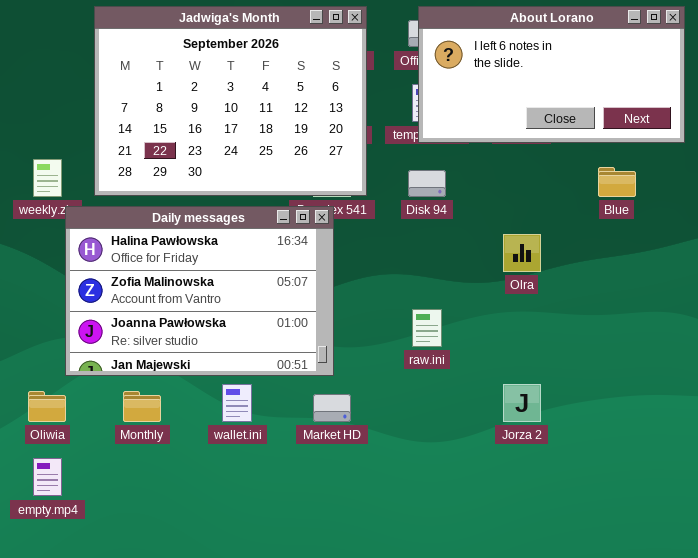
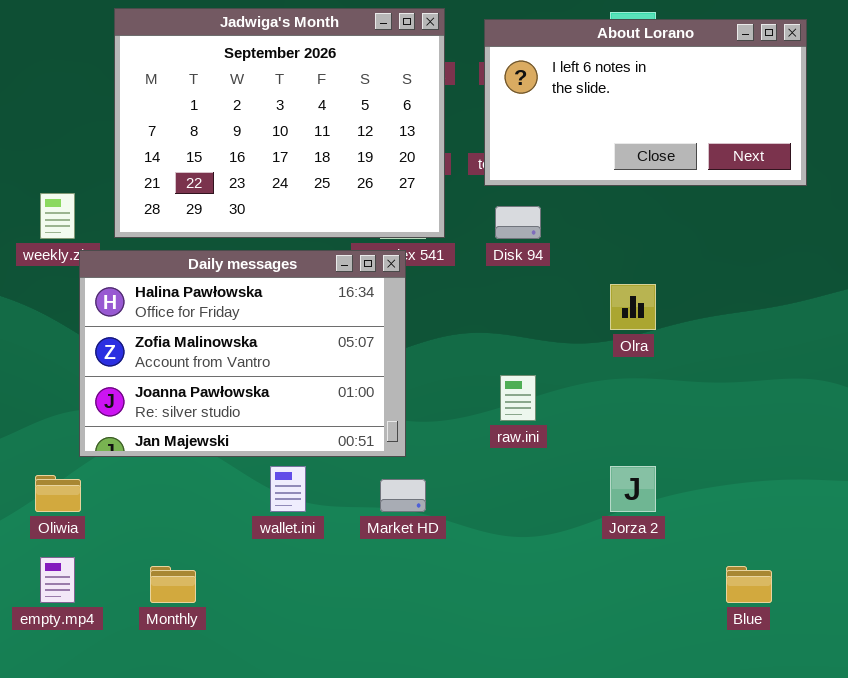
About Lorano: [418,6,685,143] -> [484,19,807,186], moved
Blue: [598,167,636,197] -> [726,566,772,603], moved
Monthly: [123,391,161,422] -> [150,566,196,603], moved

